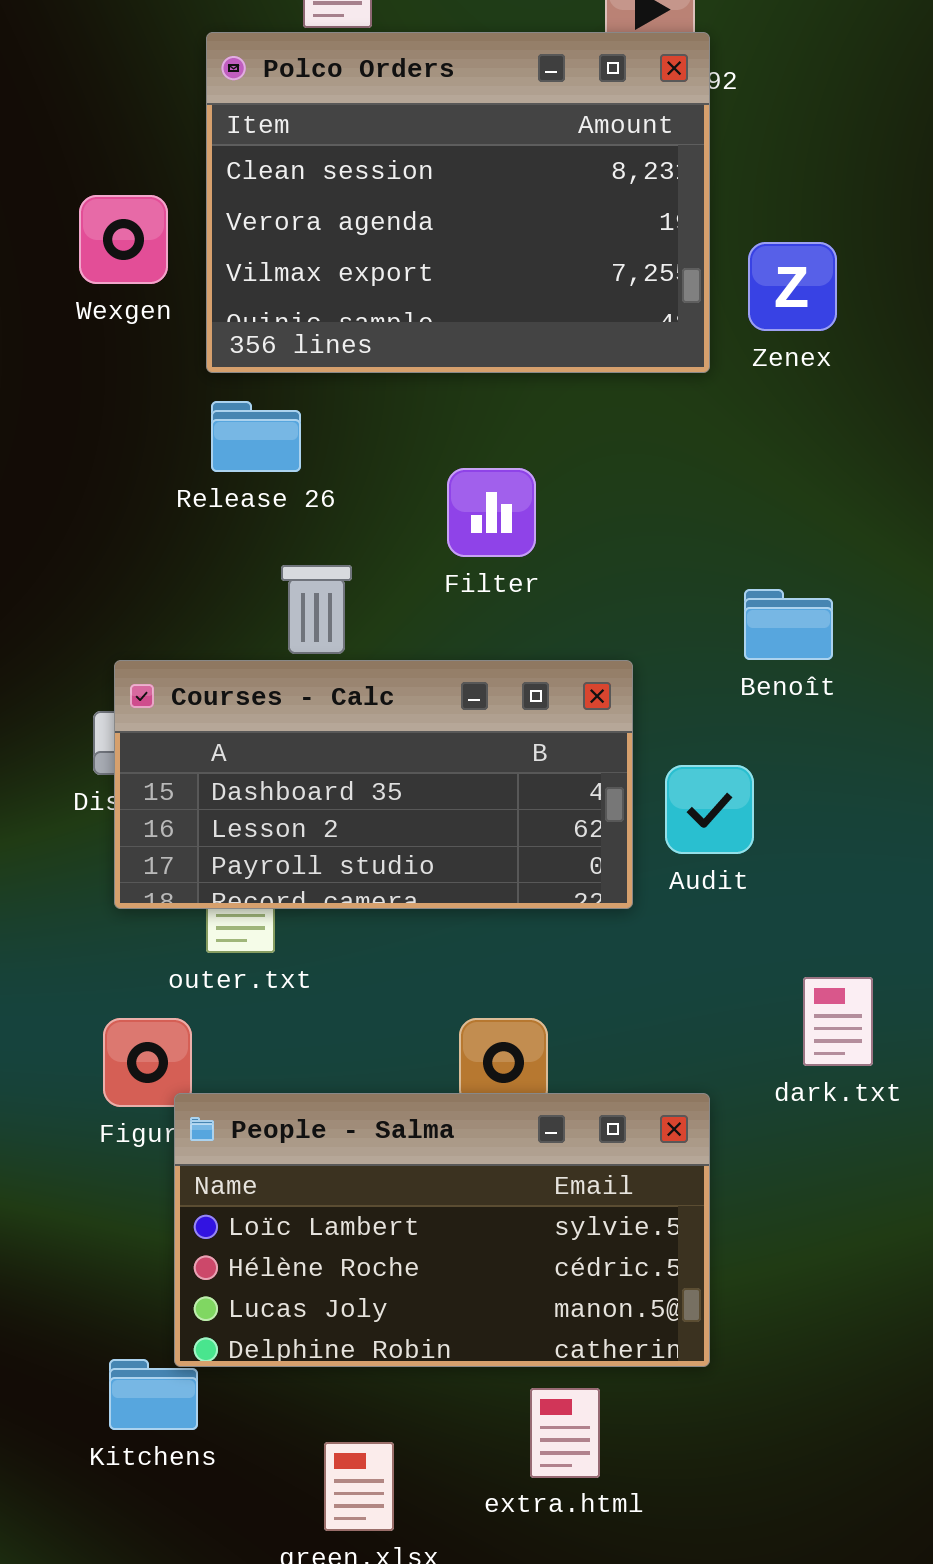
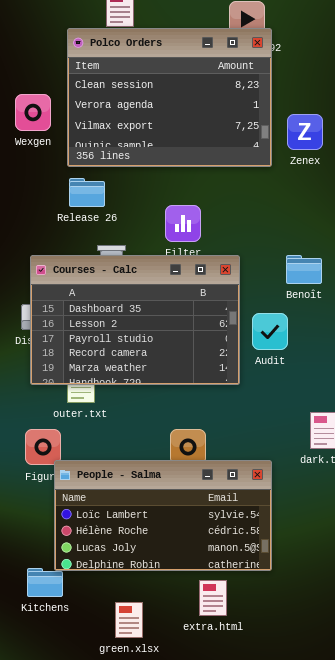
Courses - Calc: [114,660,633,909] -> [30,255,240,385], resized
Audit: [665,765,754,854] -> [252,313,288,350], moved

